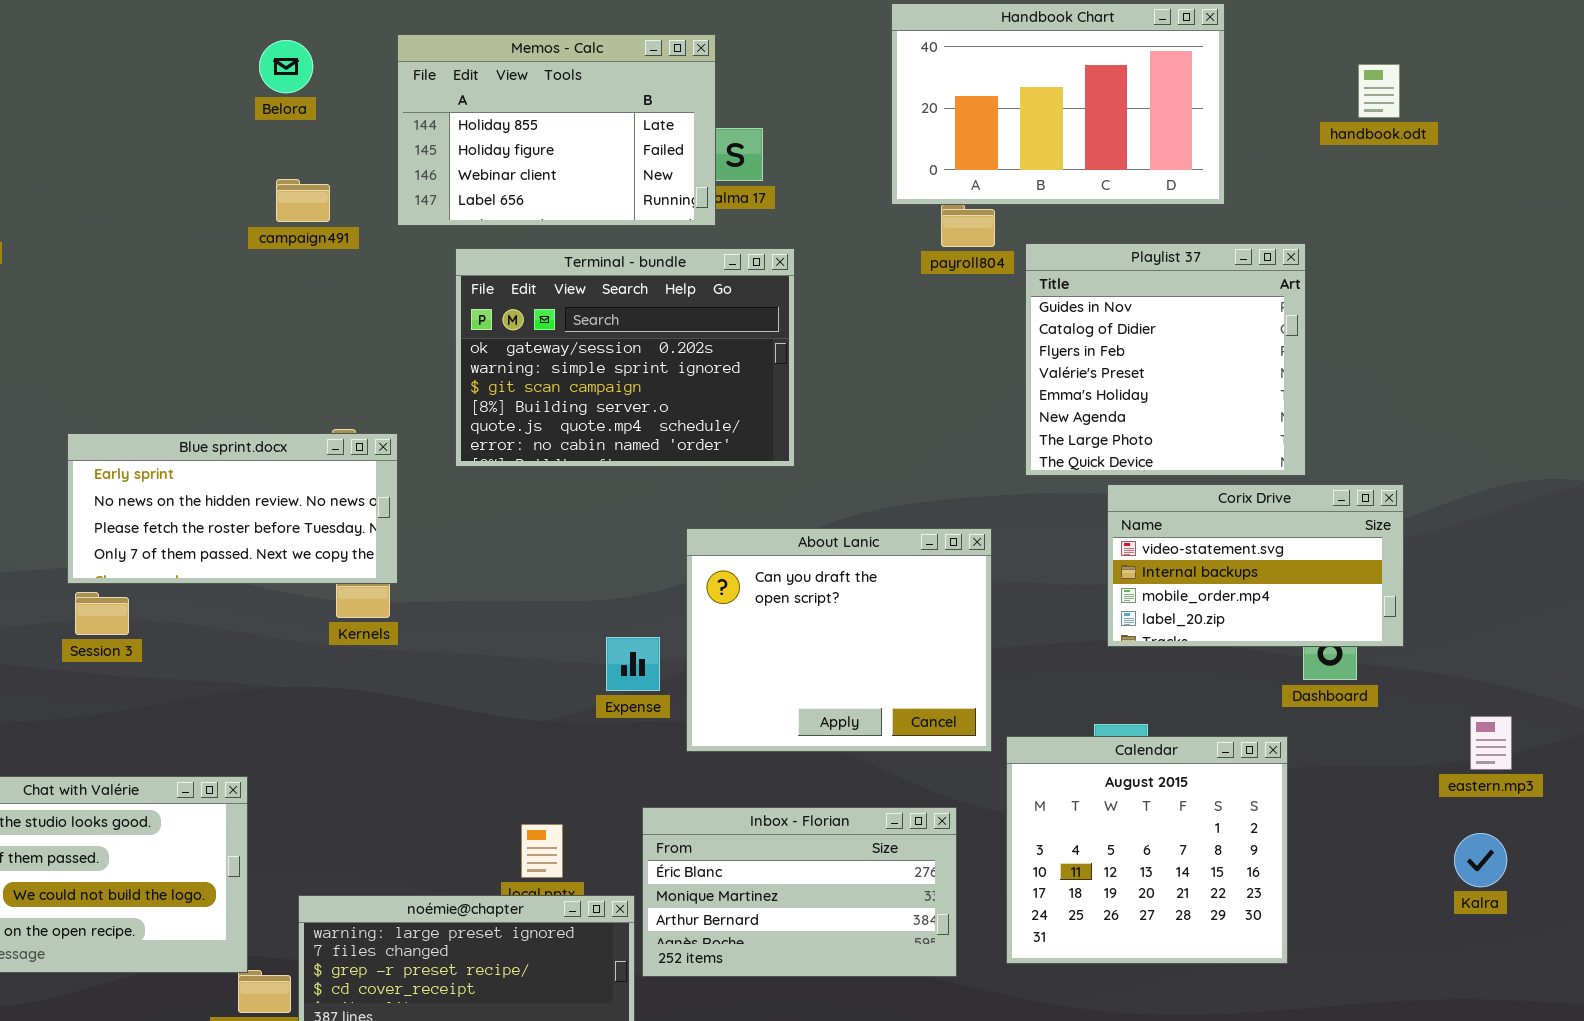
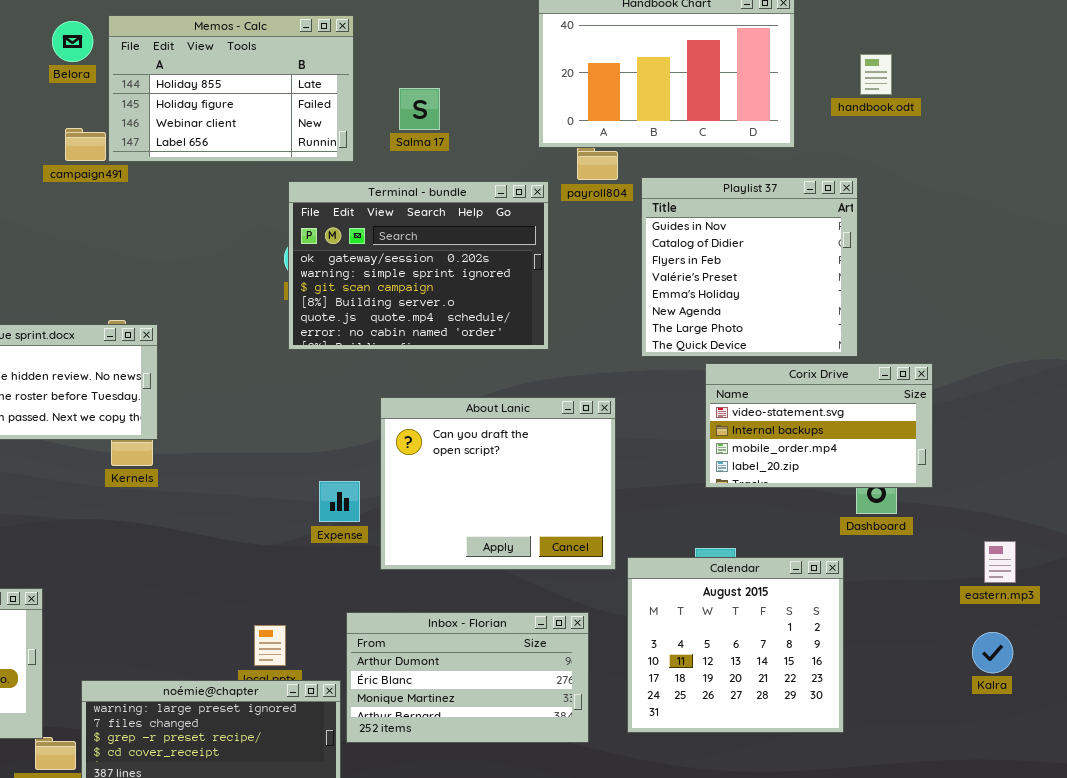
Memos - Calc: [397,34,716,226] -> [108,15,354,162], moved
handbook.odt: [1358,64,1400,118] -> [860,54,892,95], moved
Terminal - bundle: [455,248,795,467] -> [288,181,549,350], moved
Inbox - Florian: [642,807,957,977] -> [346,612,589,743], scrolled up 1 row

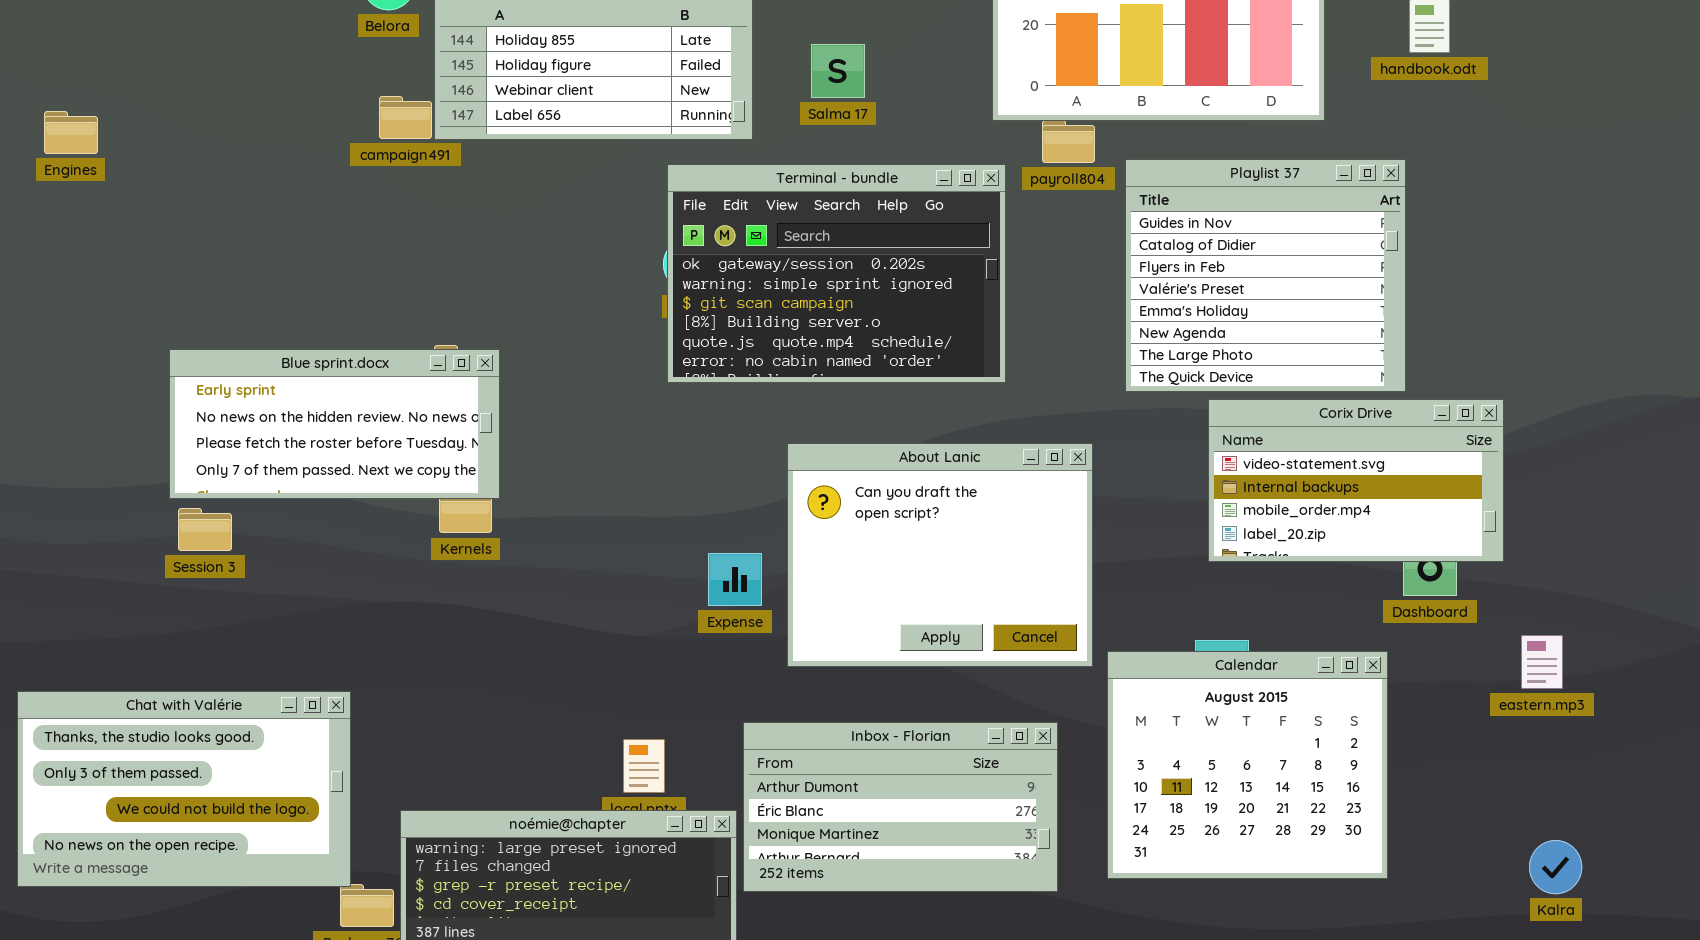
eastern.mp3: [984,541,1016,583] -> [1521,635,1563,689], moved
Kalra: [972,632,1013,673] -> [1529,840,1582,894], moved

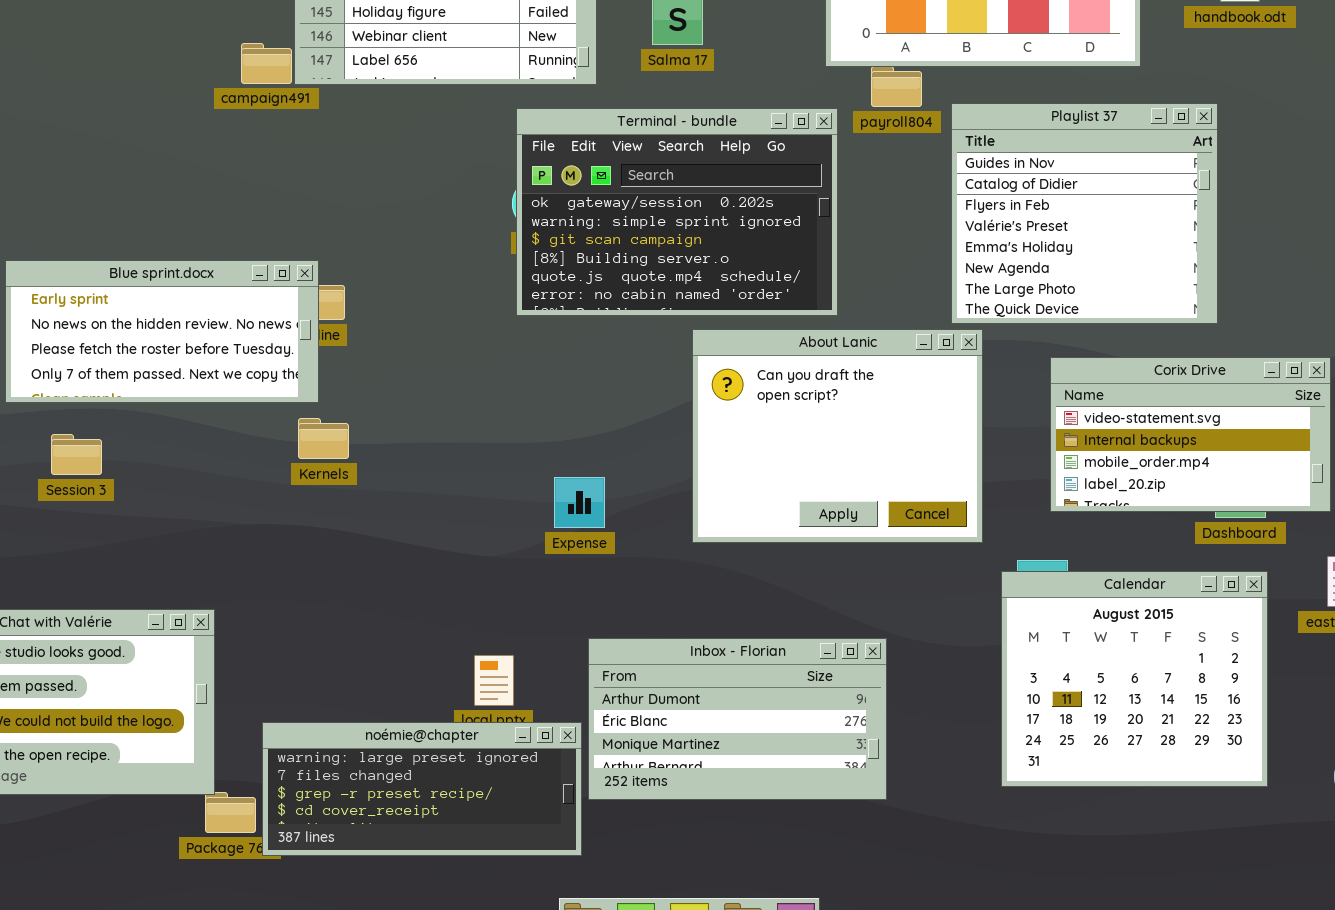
Blue sprint.docx: [169,349,500,499] -> [5,260,319,403], moved
Corix Drive: [1208,399,1504,562] -> [1050,357,1331,512], moved
About Lanic: [787,443,1093,667] -> [692,329,983,543], moved
Calendar: [1107,651,1388,879] -> [1001,571,1268,787], moved

